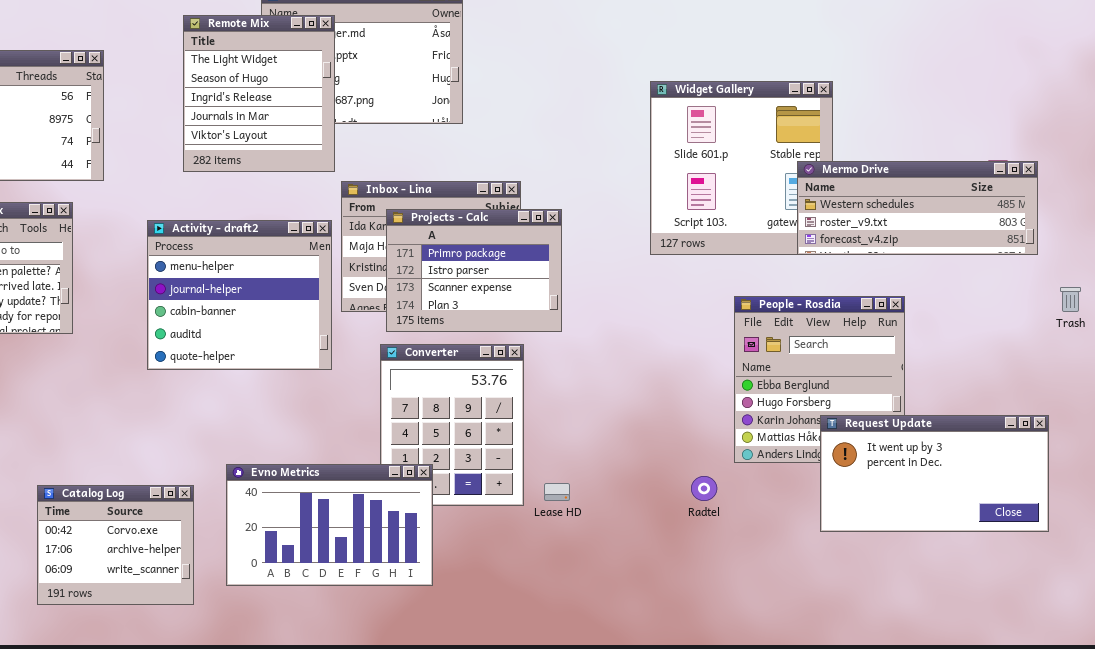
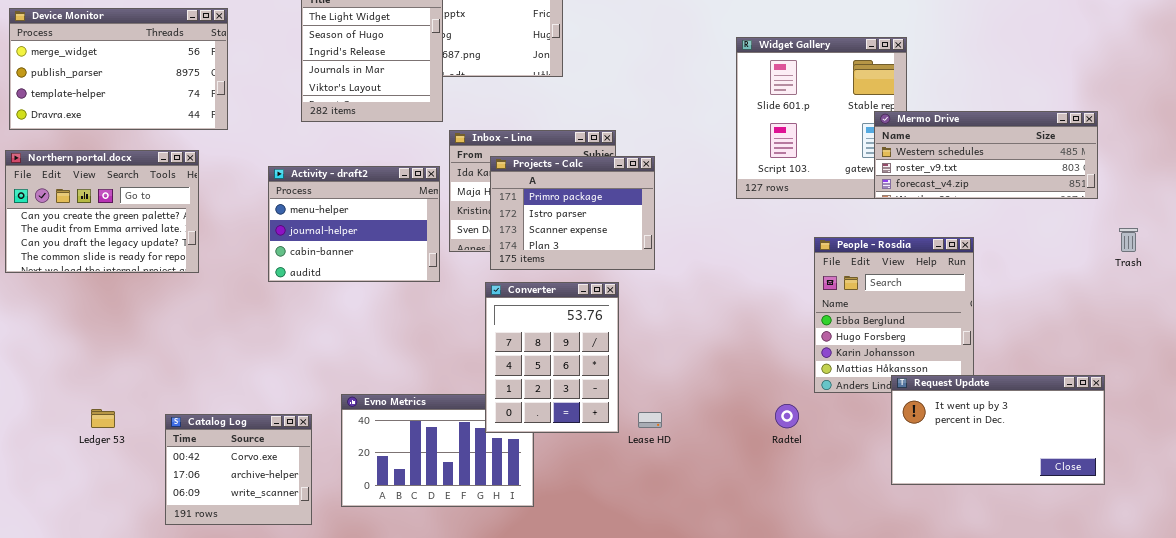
Activity - draft2: [147,220,332,370] -> [268,166,440,282], resized
Converter: [380,344,524,506] -> [485,282,619,433], raised
Request Update: [820,415,1049,532] -> [891,375,1105,485], moved

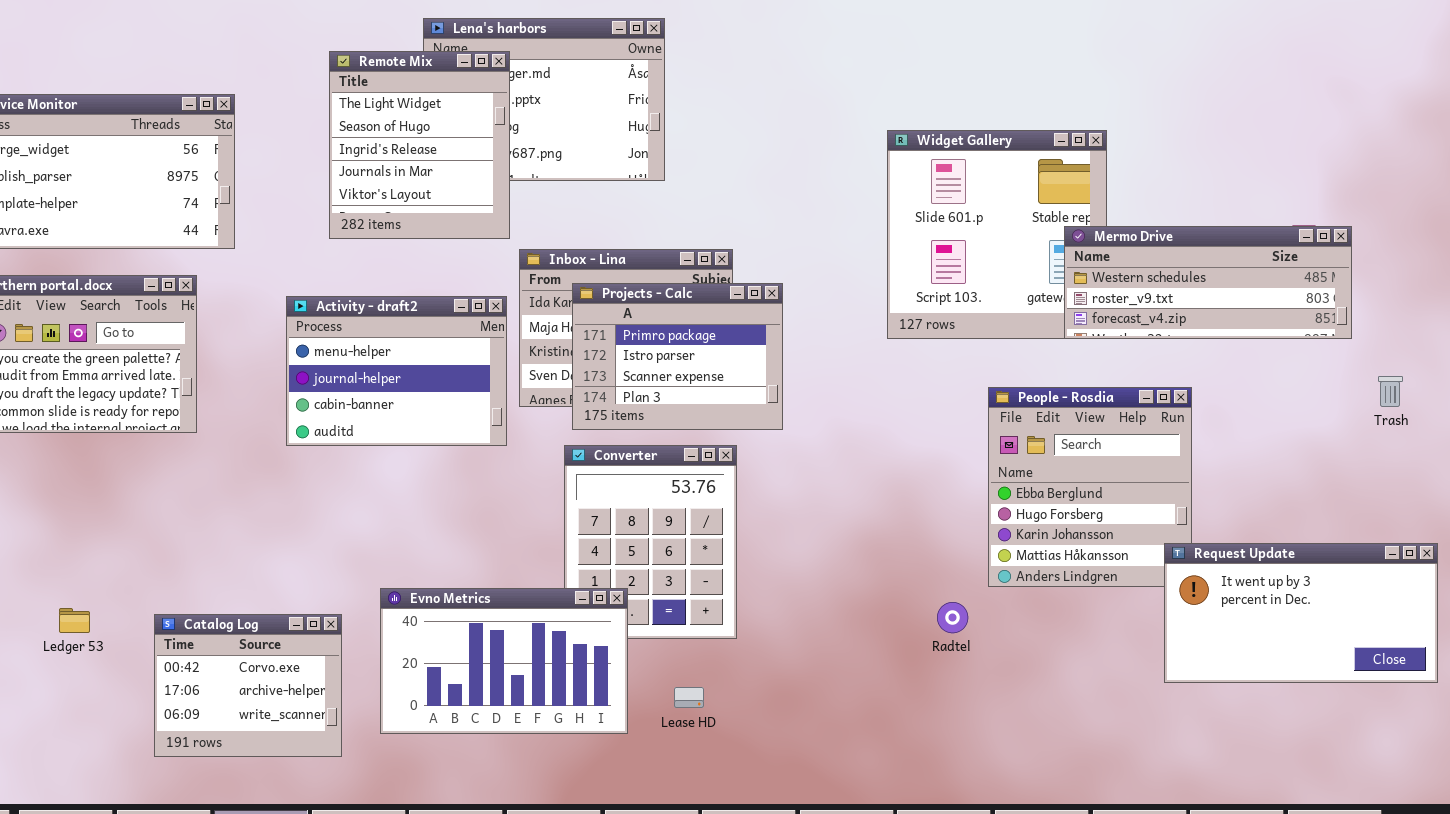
Request Update: [891,375,1105,485] -> [1164,543,1438,683], moved
Evno Metrics: [341,394,534,507] -> [380,588,628,734], raised
Lease HD: [638,412,662,428] -> [674,687,704,708], moved

